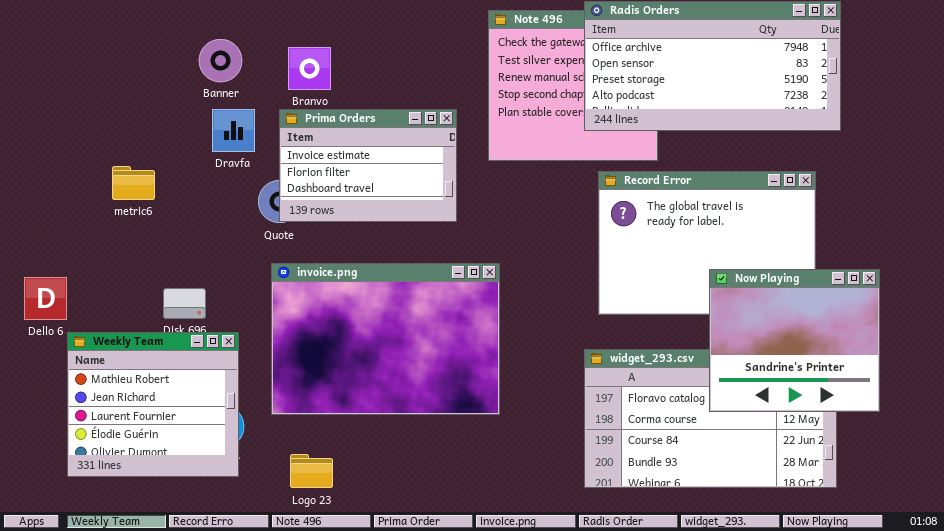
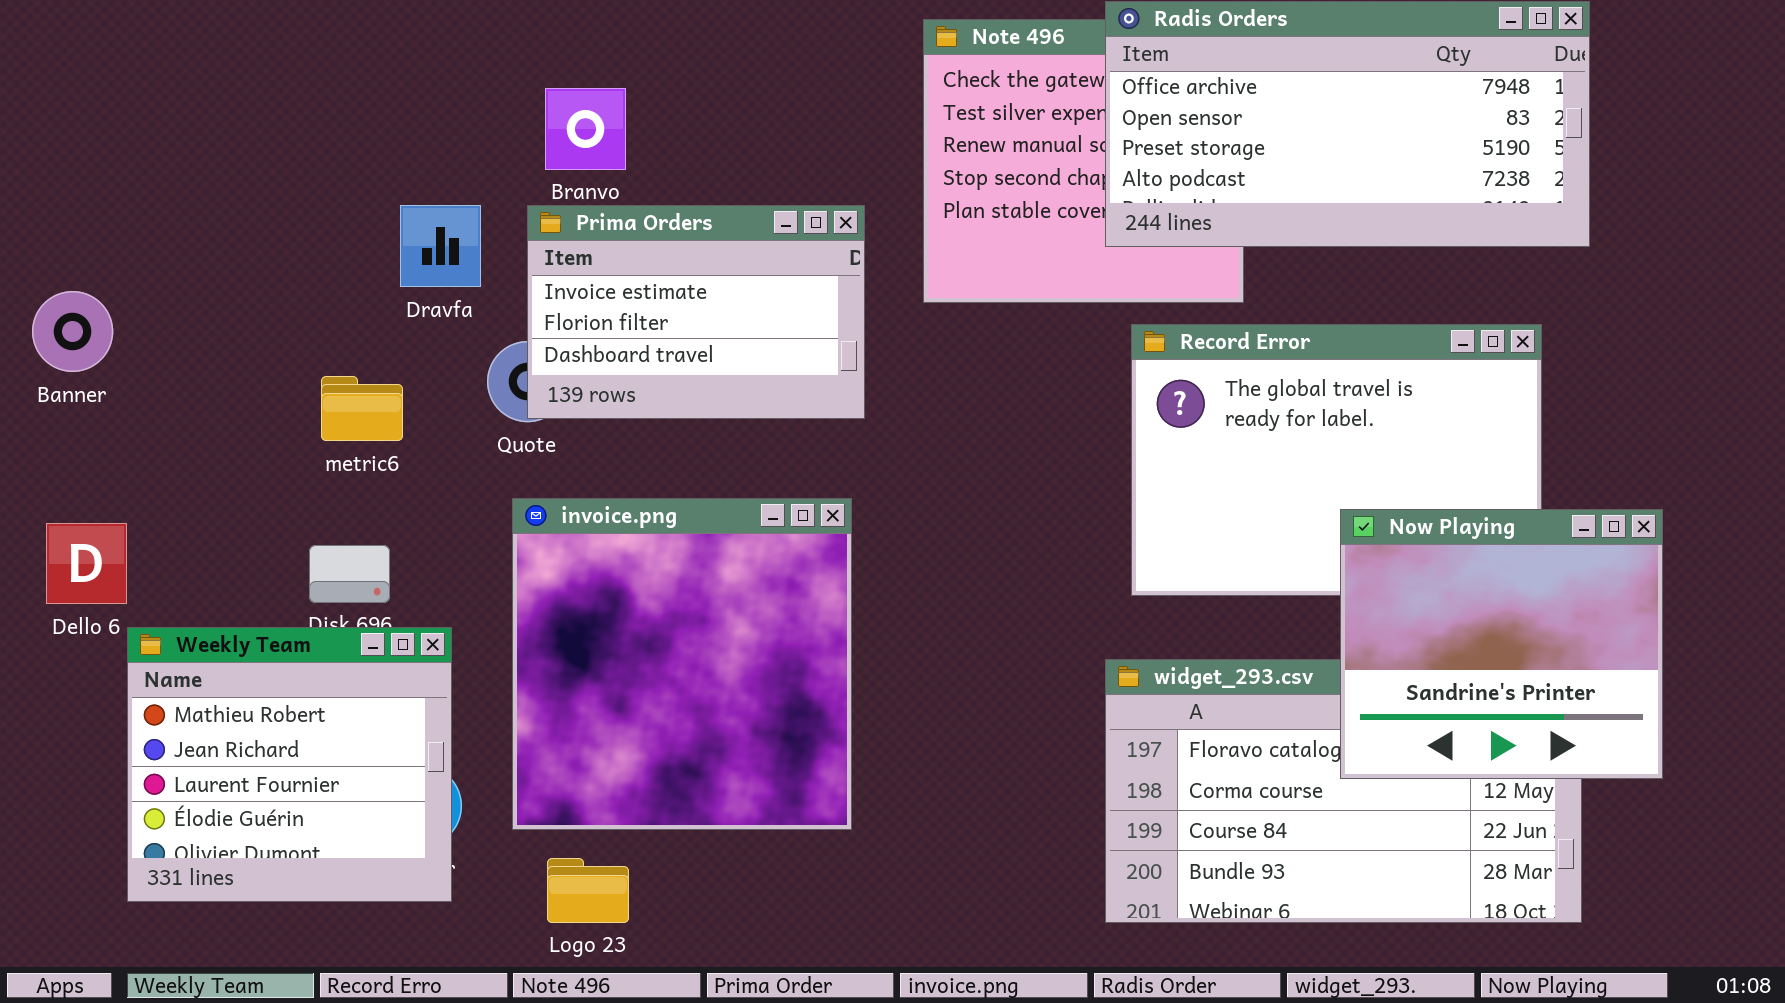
Banner: [199,39,242,82] -> [32,291,113,372], moved
metric6: [112,166,155,200] -> [321,376,403,441], moved
invoice.png: [271,263,500,415] -> [512,498,852,830], resized

